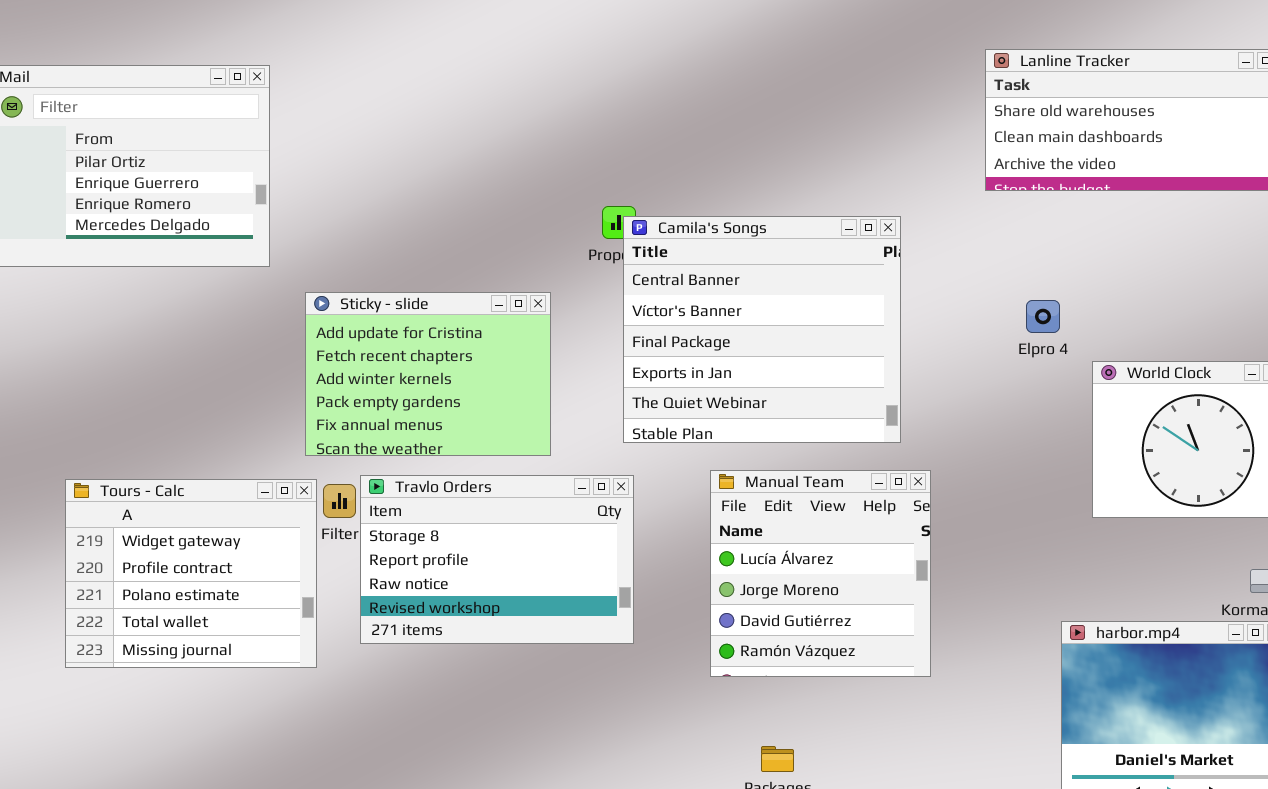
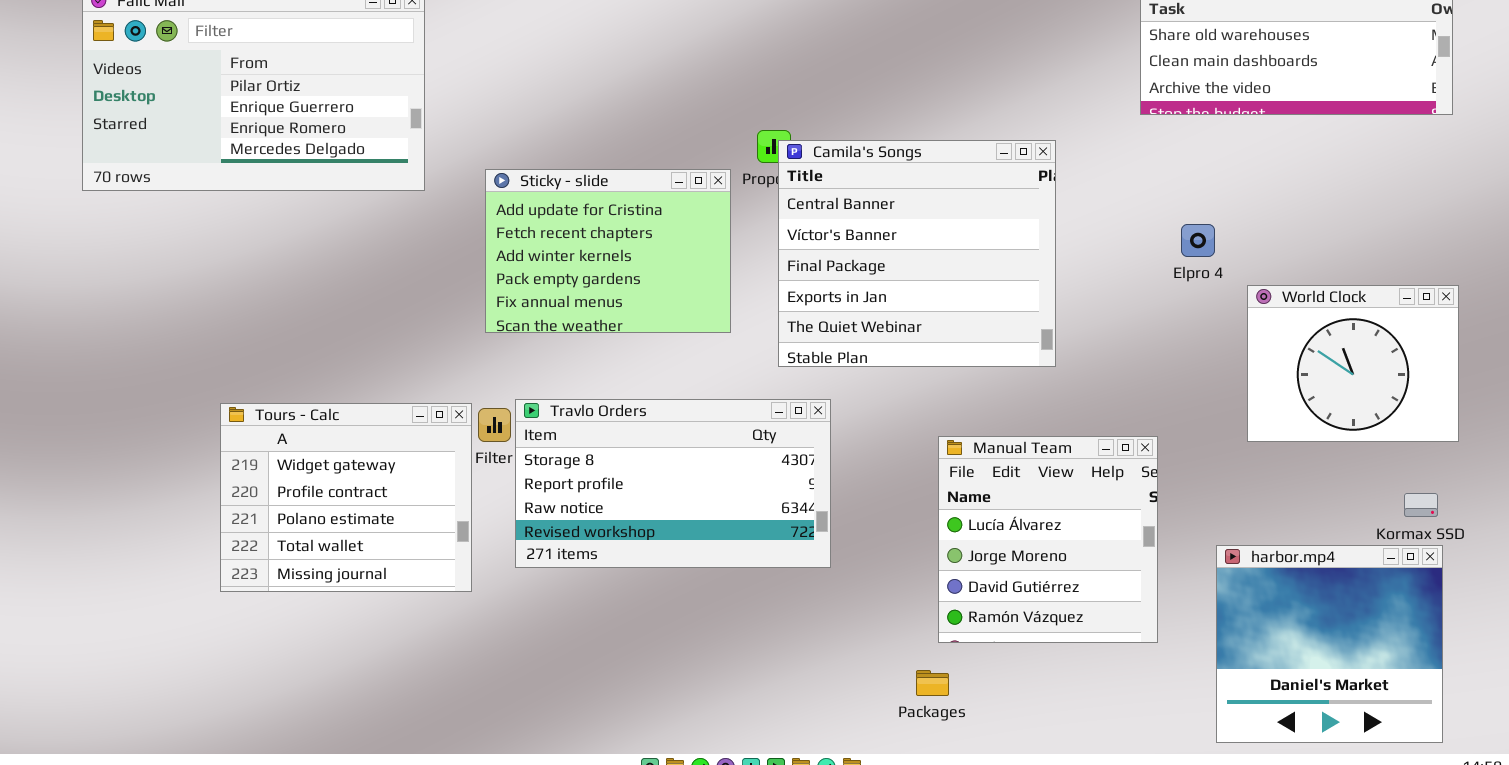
Sticky - slide: [305,292,551,456] -> [485,169,731,333], moved
Manual Team: [710,470,931,677] -> [938,436,1158,643], moved
Travlo Orders: [360,475,634,644] -> [515,399,831,568], resized

